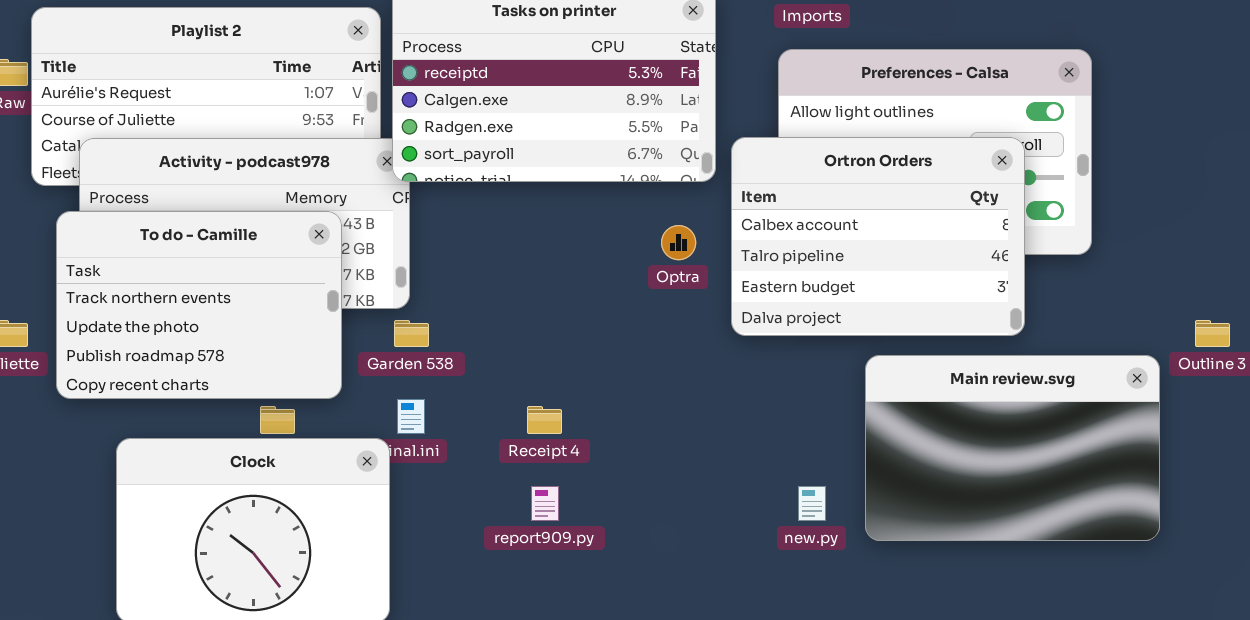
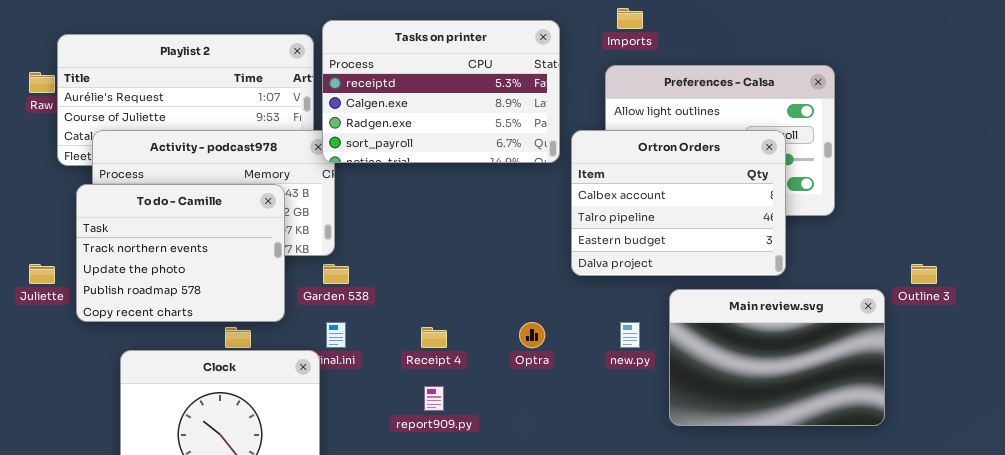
Optra: [661,225,696,260] -> [519,322,545,348], moved
new.py: [798,486,826,521] -> [620,322,640,348], moved

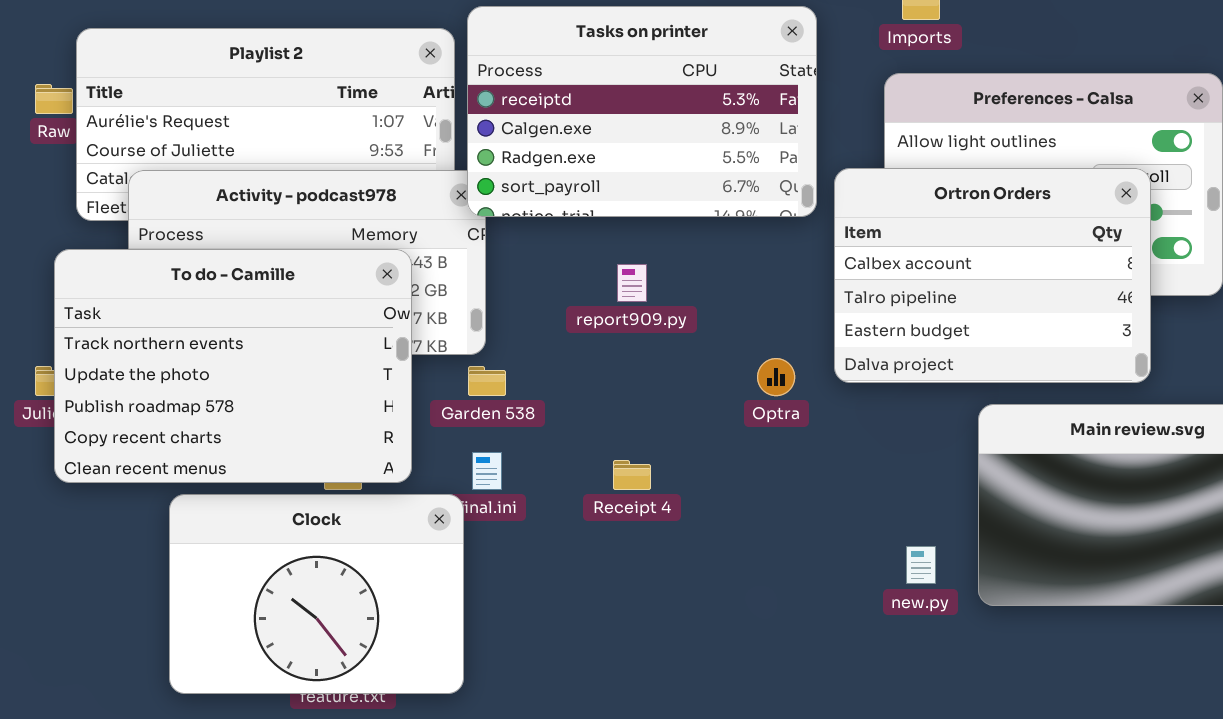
To do - Camille: [76,184,285,322] -> [54,249,412,483], resized
Optra: [519,322,545,348] -> [757,358,795,396], moved
new.py: [620,322,640,348] -> [906,546,936,584], moved
report909.py: [424,386,444,411] -> [617,264,647,302], moved

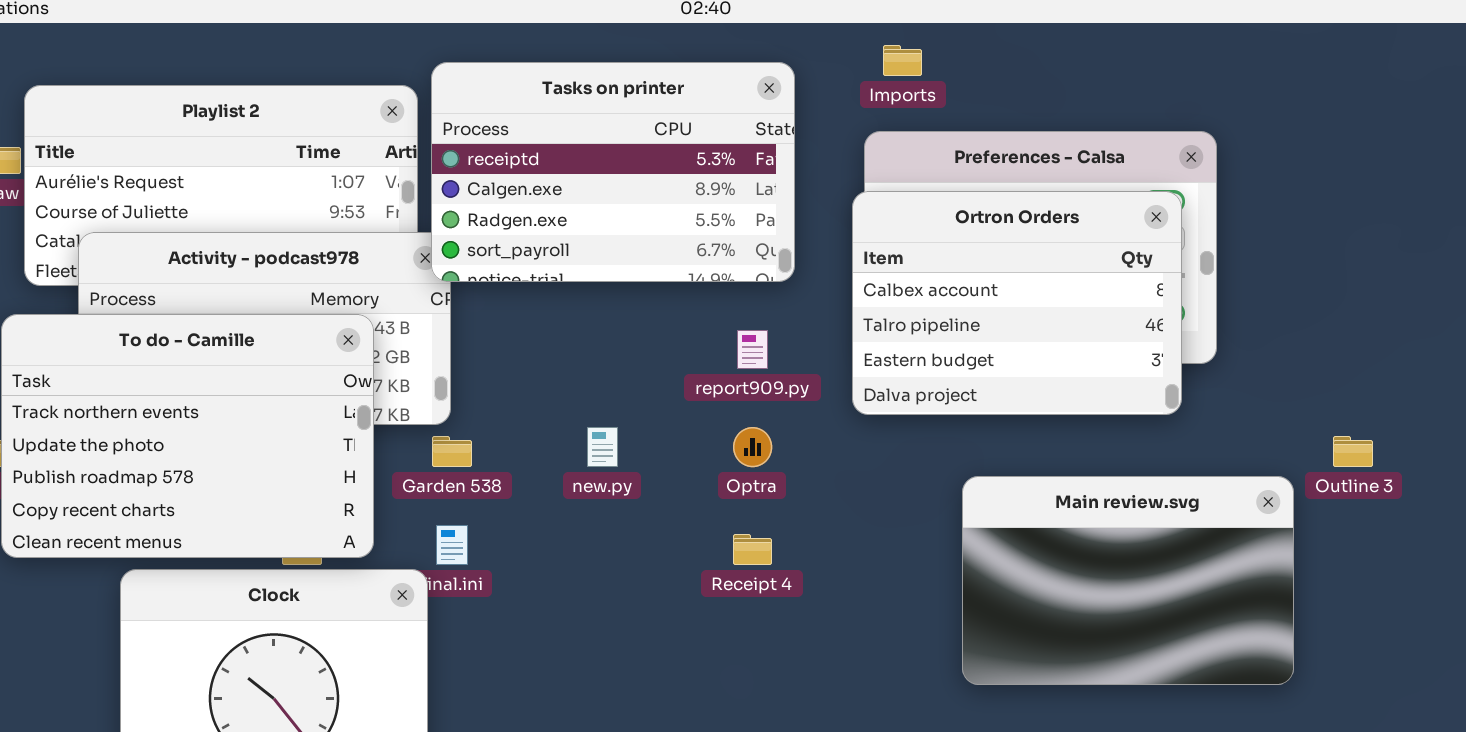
Ortron Orders: [834,168,1151,383] -> [852,191,1182,415], moved
report909.py: [617,264,647,302] -> [737,330,768,369], moved
Receipt 4: [613,460,651,490] -> [733,534,772,565], moved
new.py: [906,546,936,584] -> [587,427,618,467], moved

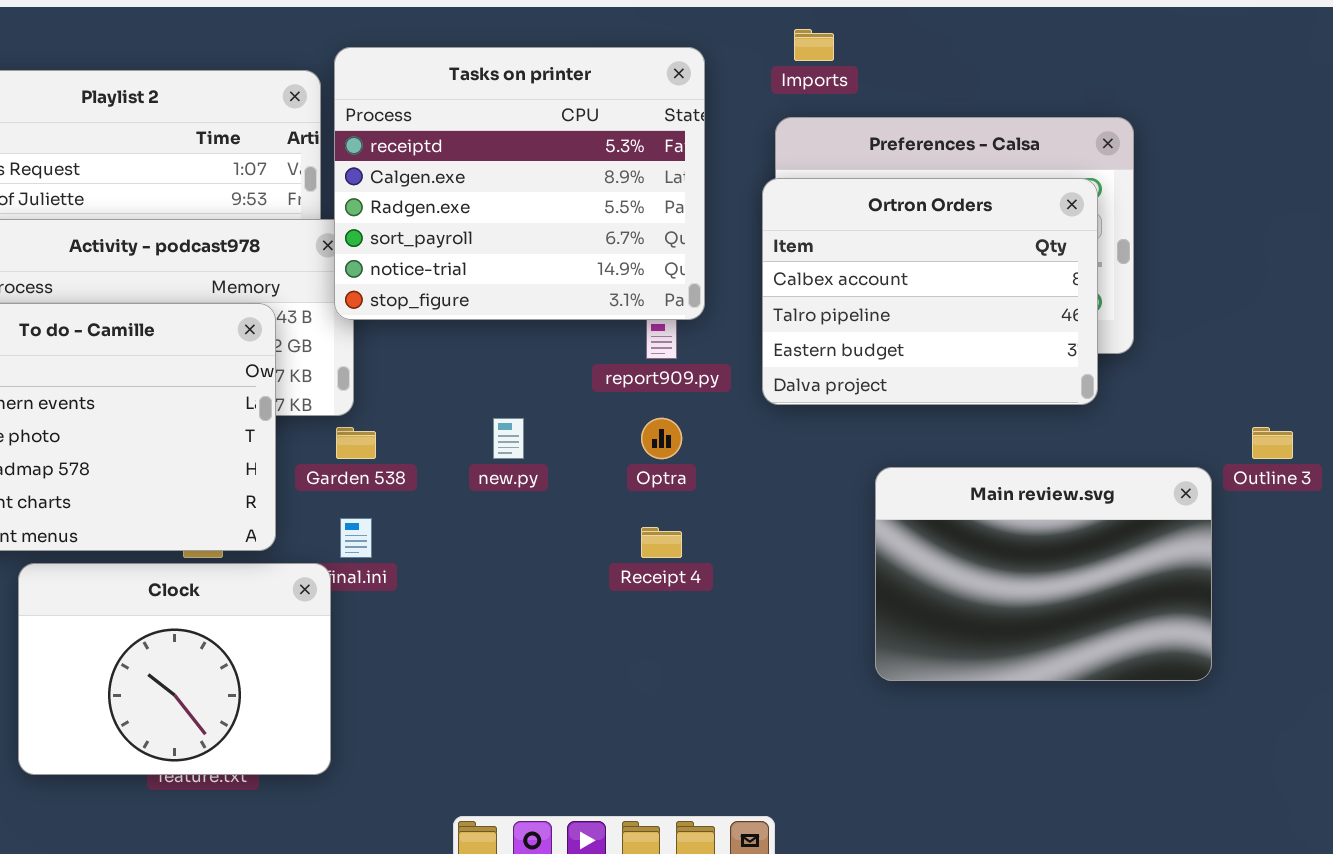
Tasks on printer: [431,62,795,282] -> [334,47,705,320], resized

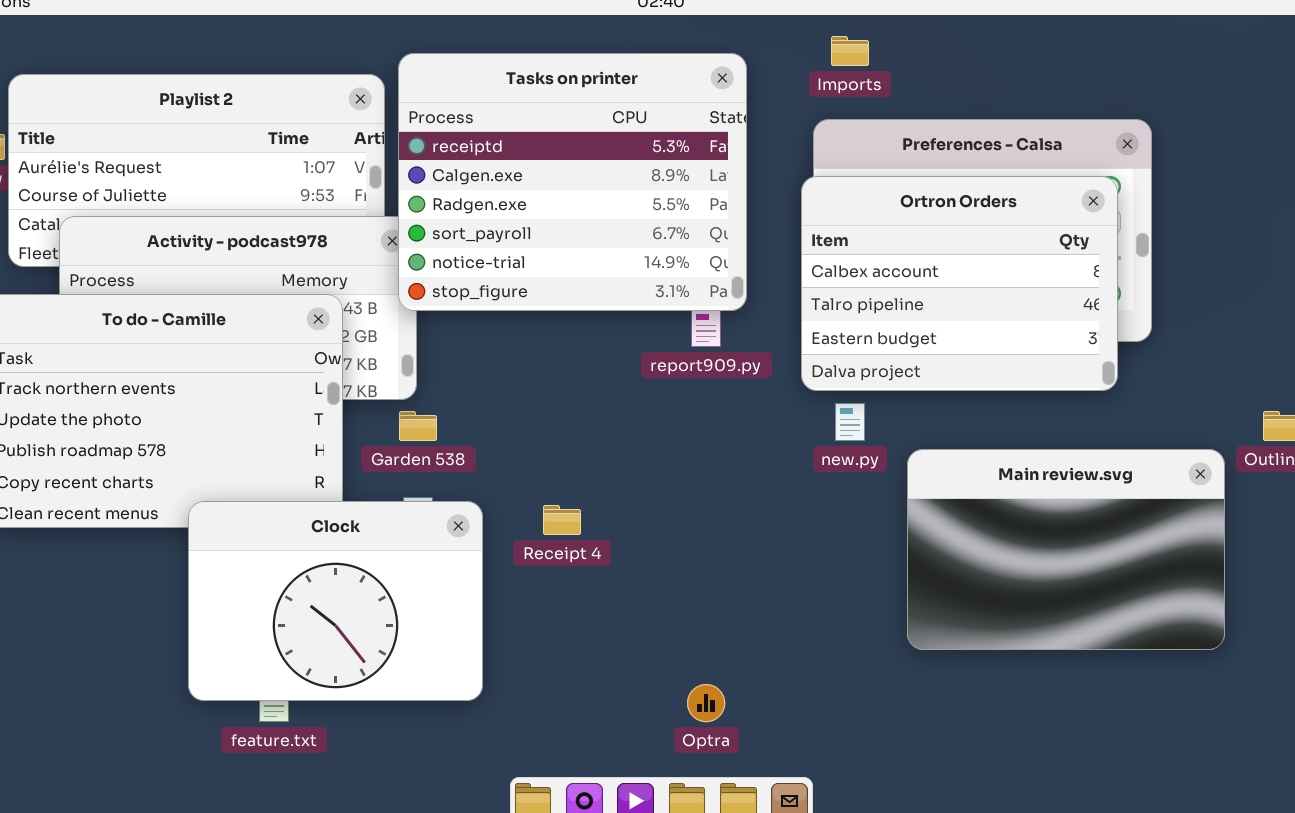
new.py: [493,418,524,459] -> [835,403,865,441], moved
Optra: [641,418,682,459] -> [687,684,725,722], moved
Receipt 4: [641,527,682,558] -> [543,505,581,535], moved
Clock: [18,563,331,775] -> [188,501,483,701], moved

